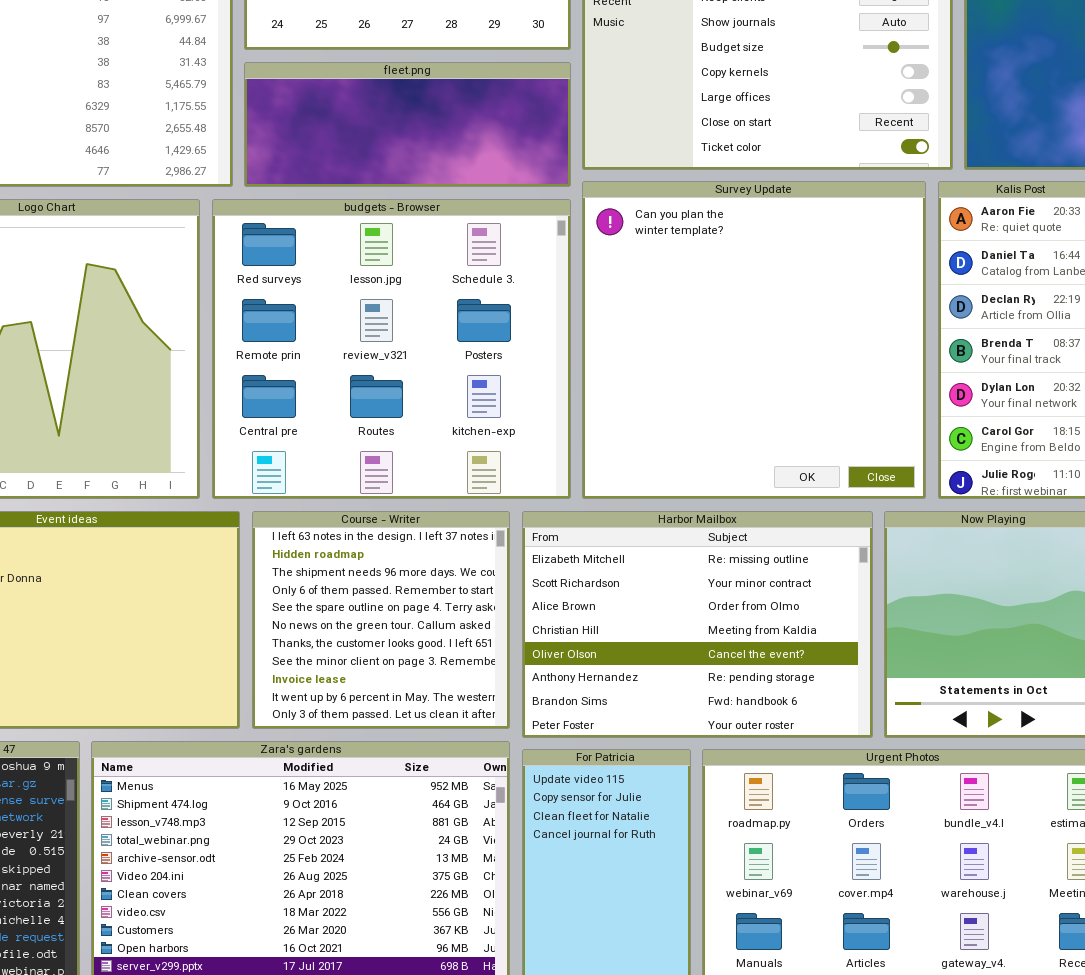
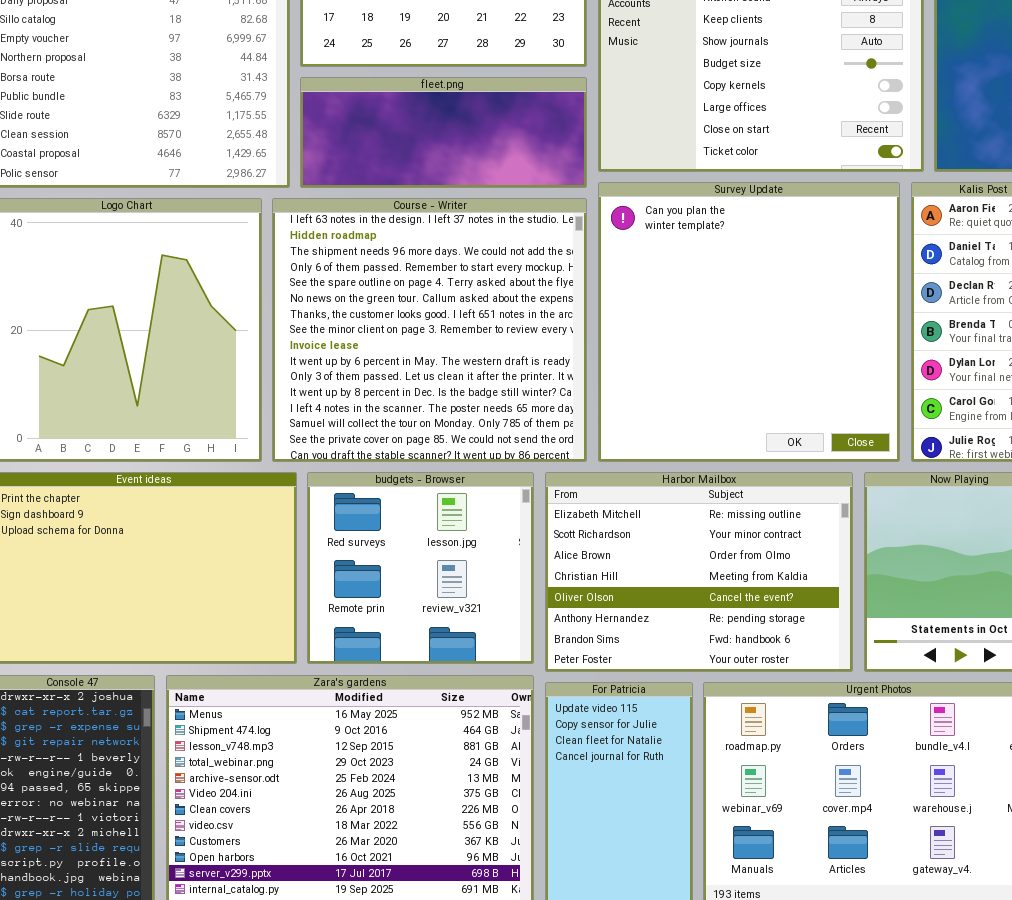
budgets - Browser: [212,199,571,499] -> [307,472,534,664], moved, resized
Course - Writer: [252,511,510,729] -> [272,198,587,462], moved, resized

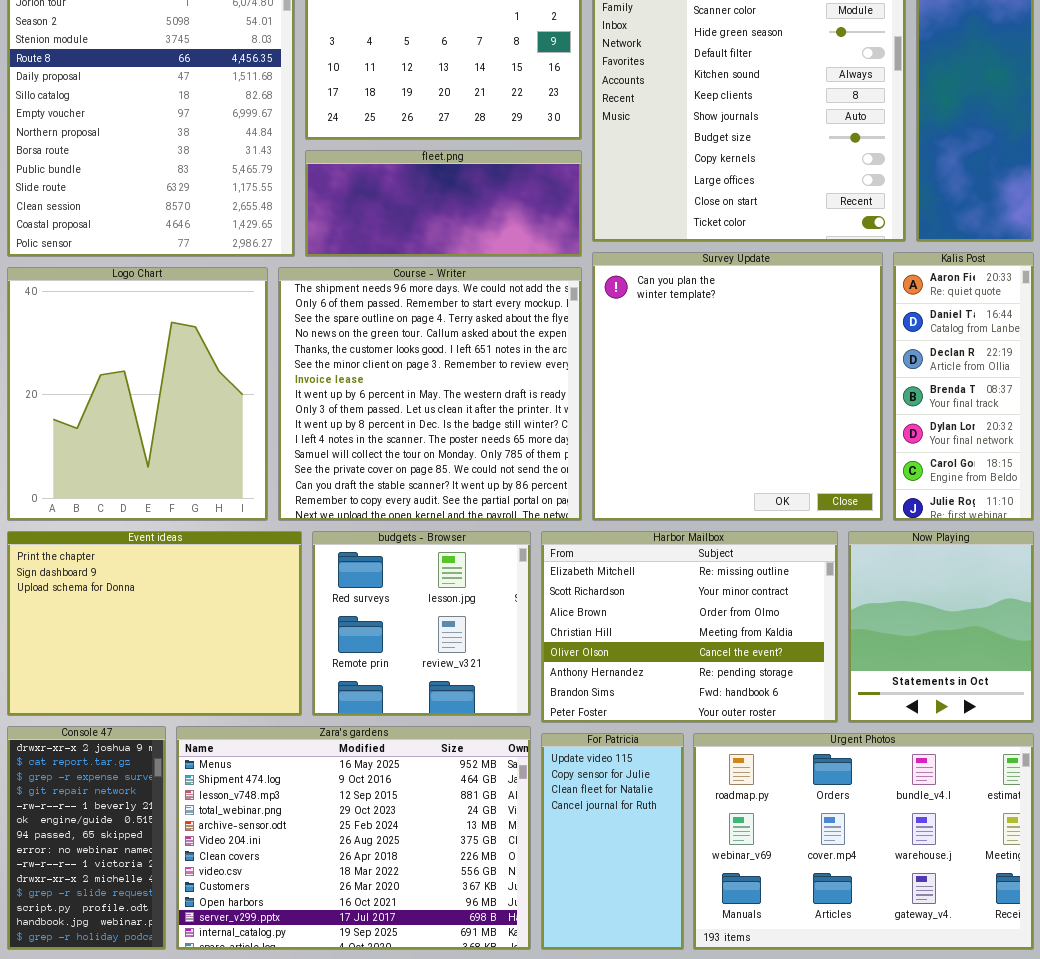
Course - Writer: [272,198,587,462] -> [278,267,582,521], scrolled down 2 rows

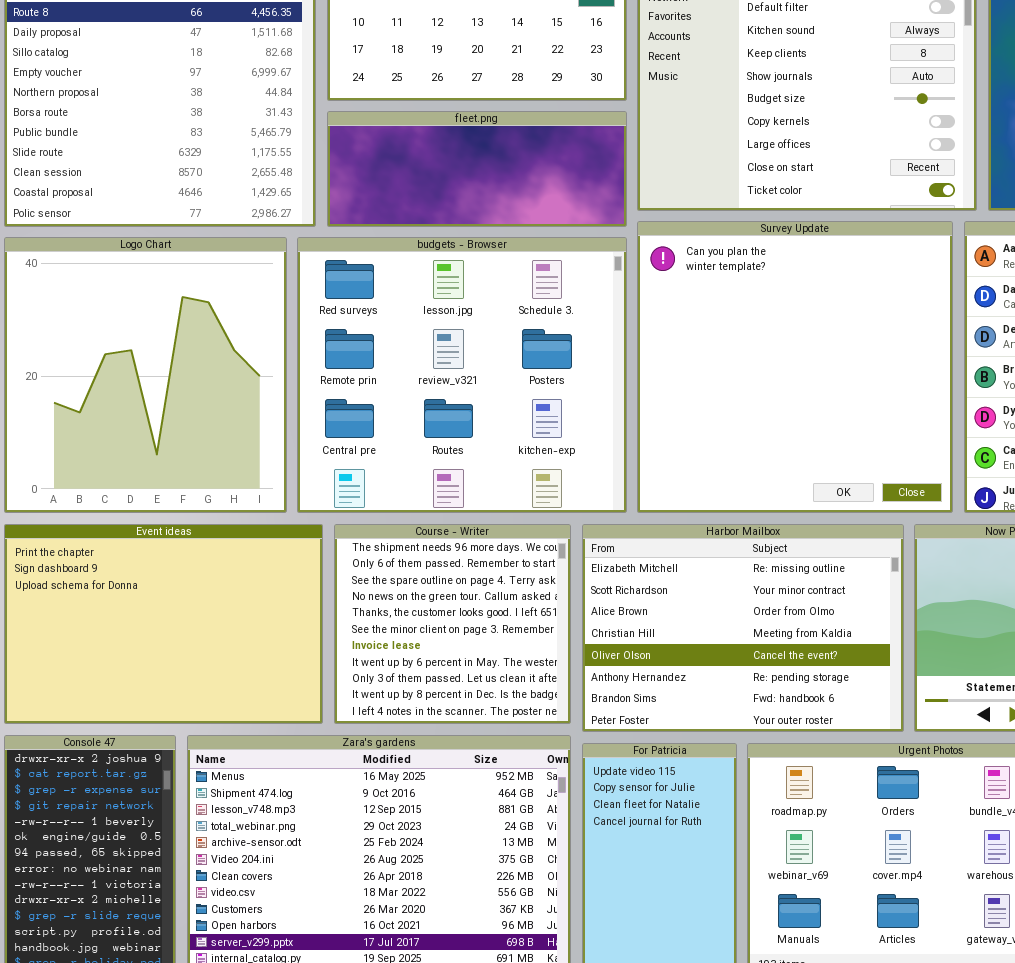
Course - Writer: [278,267,582,521] -> [334,524,571,724], moved, resized
budgets - Browser: [312,531,531,716] -> [297,237,627,513], moved, resized

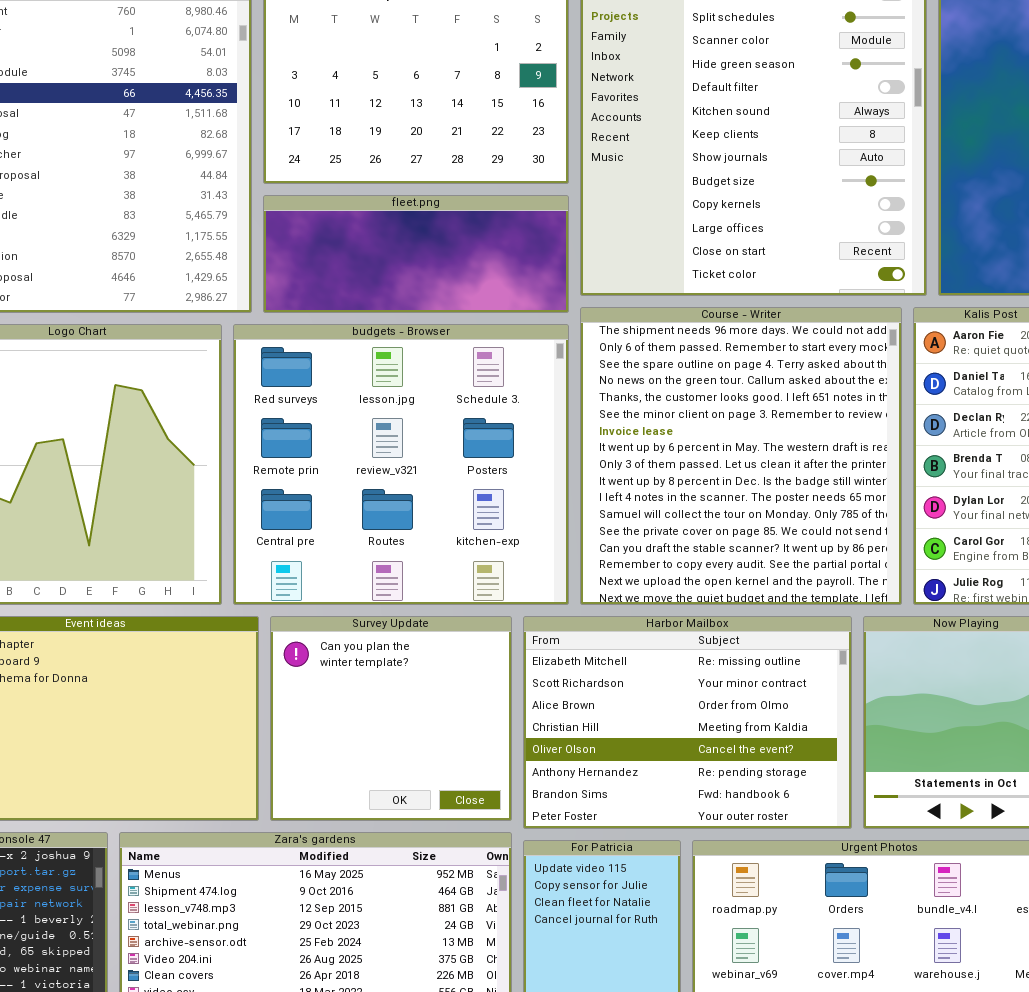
Survey Update: [637,221,953,513] -> [270,616,512,821], moved, resized
Course - Writer: [334,524,571,724] -> [580,307,902,605], moved, resized

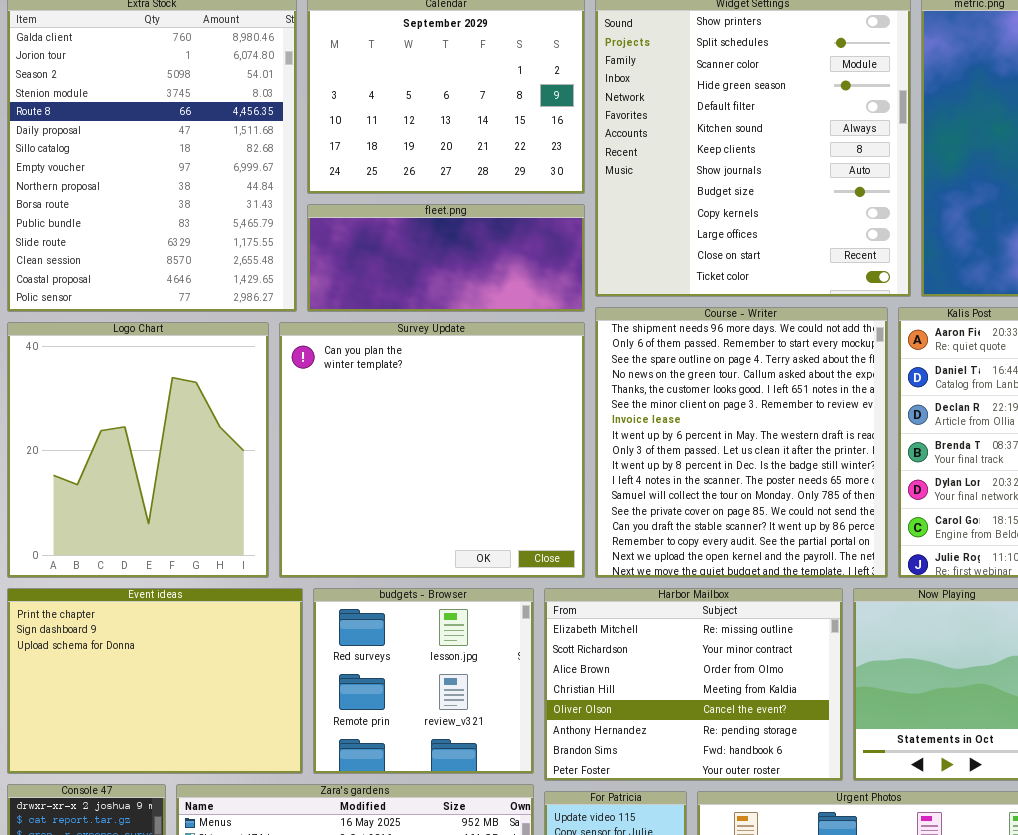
budgets - Browser: [233,324,569,605] -> [313,588,534,774], moved, resized
Survey Update: [270,616,512,821] -> [279,322,585,578], moved, resized

